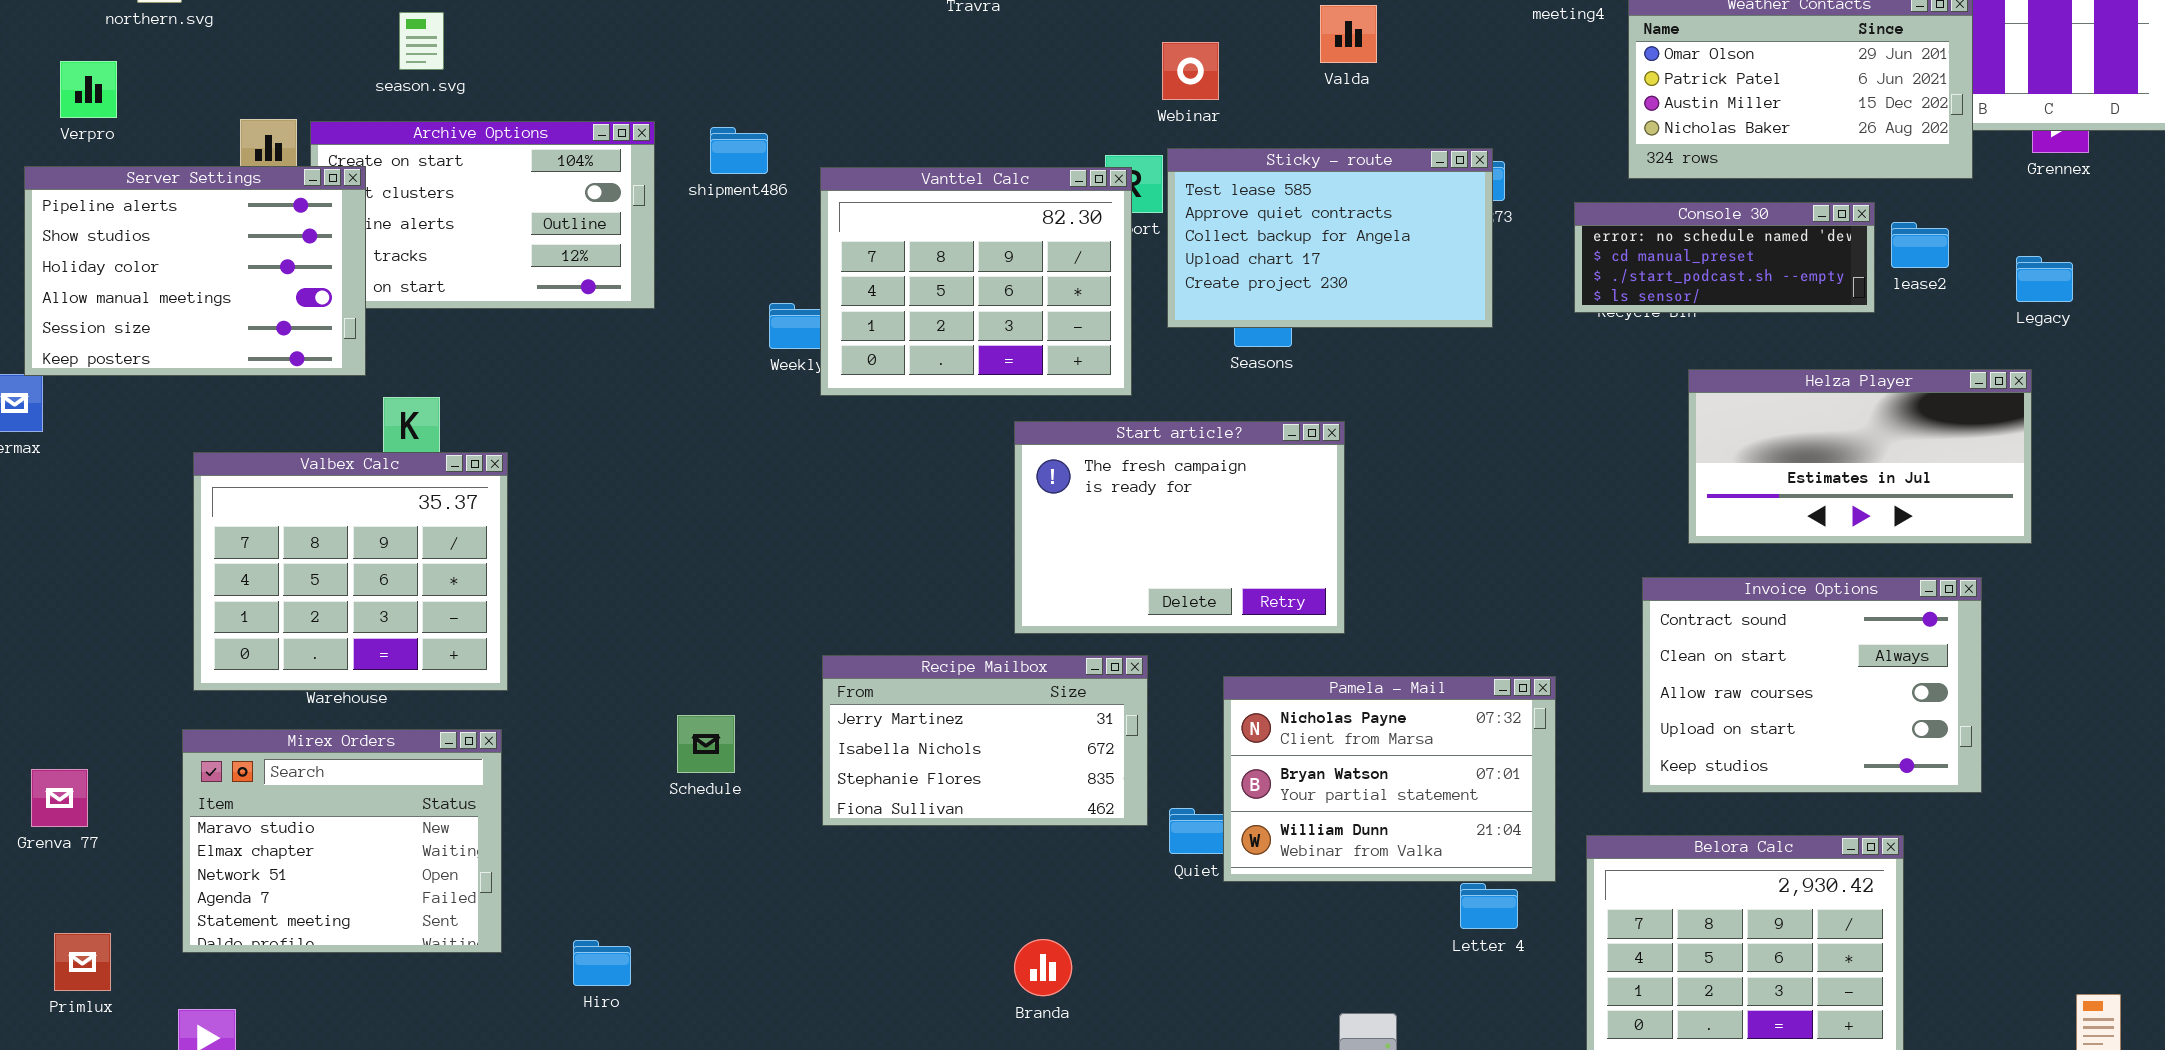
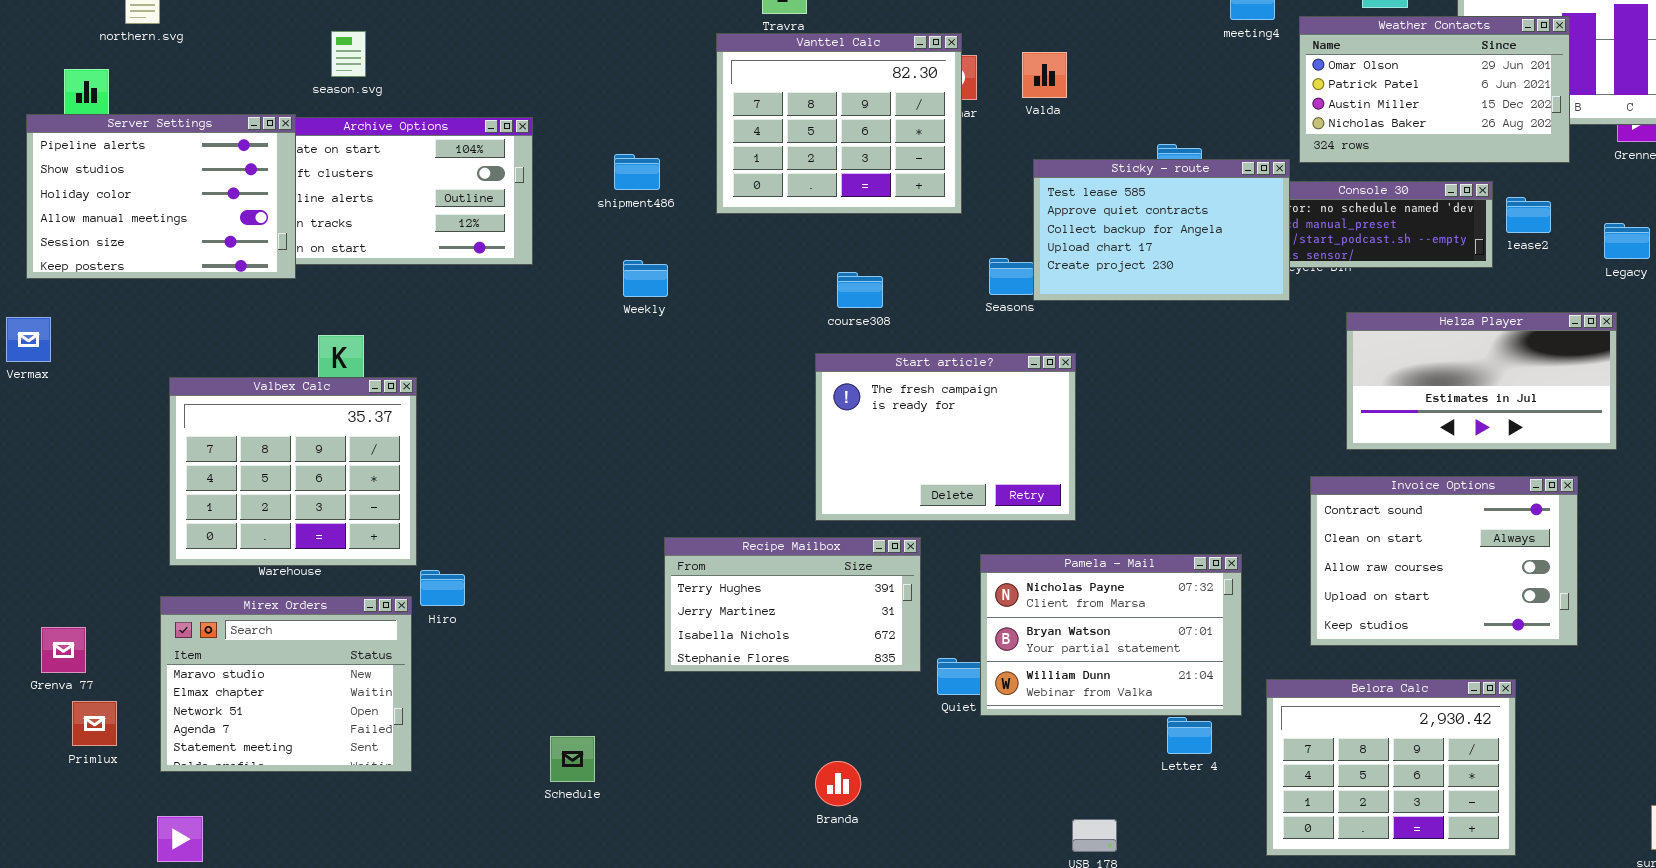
Valda: [1320,5,1377,63] -> [1022,52,1067,98], moved
shipment486: [710,127,768,174] -> [614,154,660,190], moved
Sticky - route: [1167,148,1493,328] -> [1033,159,1290,301], moved
Server Settings: [24,166,366,376] -> [26,114,296,279], moved
Vanttel Calc: [820,167,1132,396] -> [716,33,962,214], moved
Recipe Mailbox: [822,655,1148,826] -> [664,537,921,672], scrolled up 1 row
Schedule: [677,715,735,773] -> [550,736,595,782], moved
Primlux: [54,933,111,991] -> [72,701,117,746], moved
Hiro: [573,940,631,986] -> [420,570,465,606], moved

